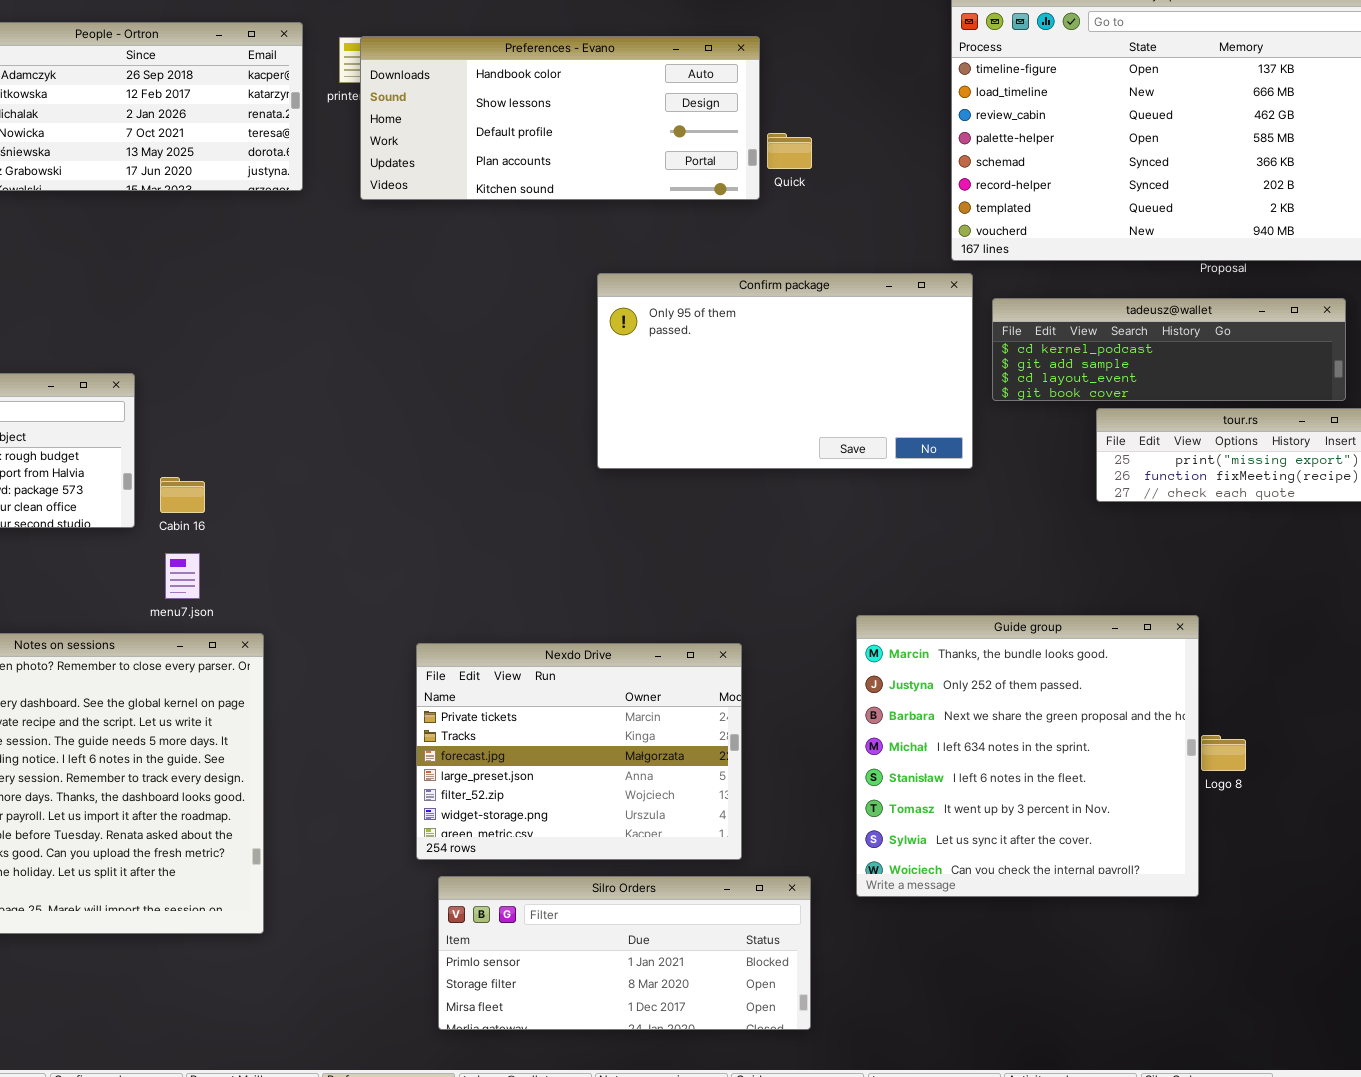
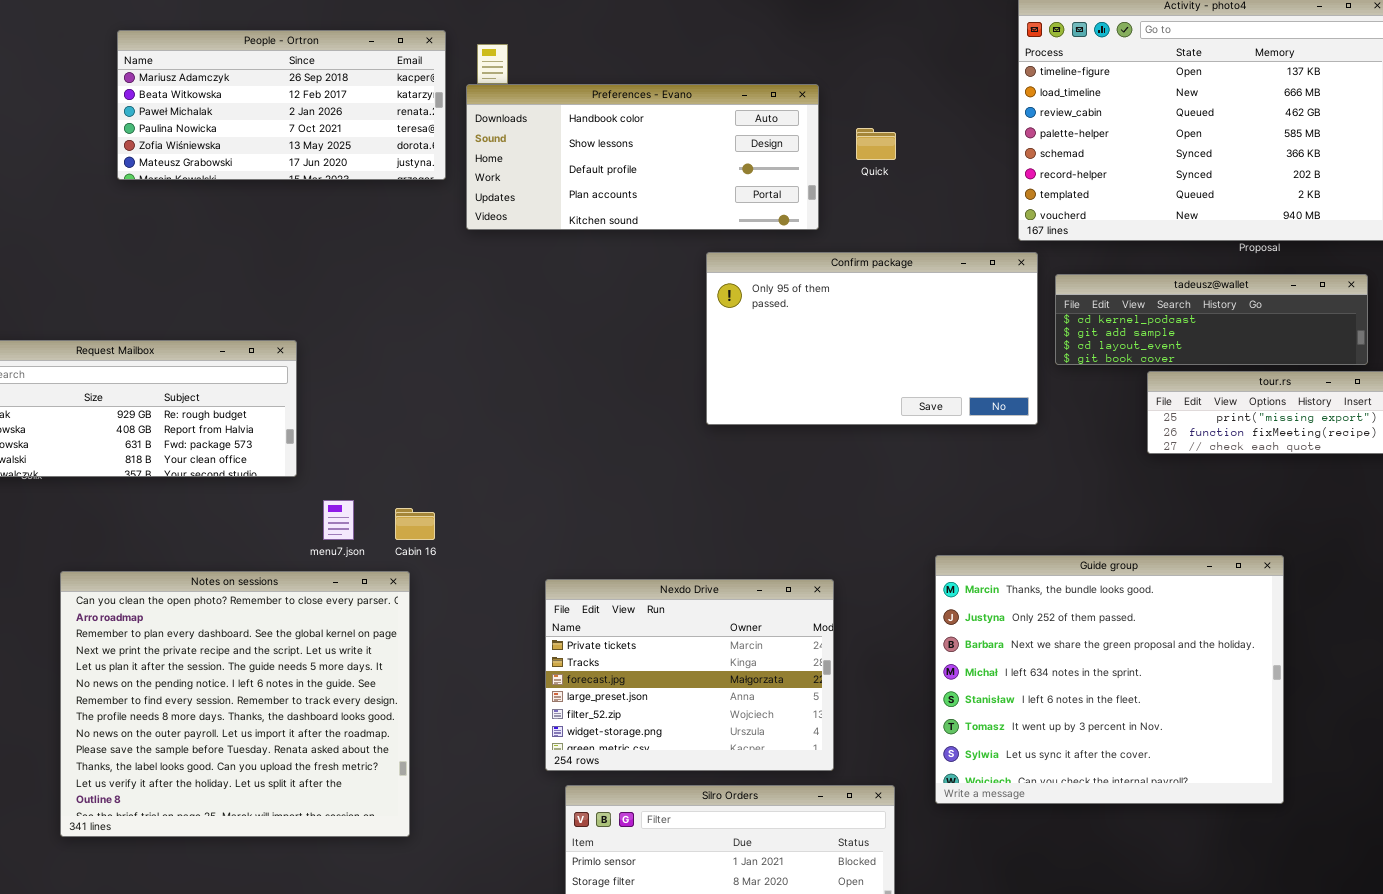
Preferences - Evano: [360,36,760,200] -> [466,84,819,230], moved
Cabin 16: [160,477,205,513] -> [395,508,435,540], moved
Guide group: [856,615,1199,897] -> [935,555,1284,804], resized

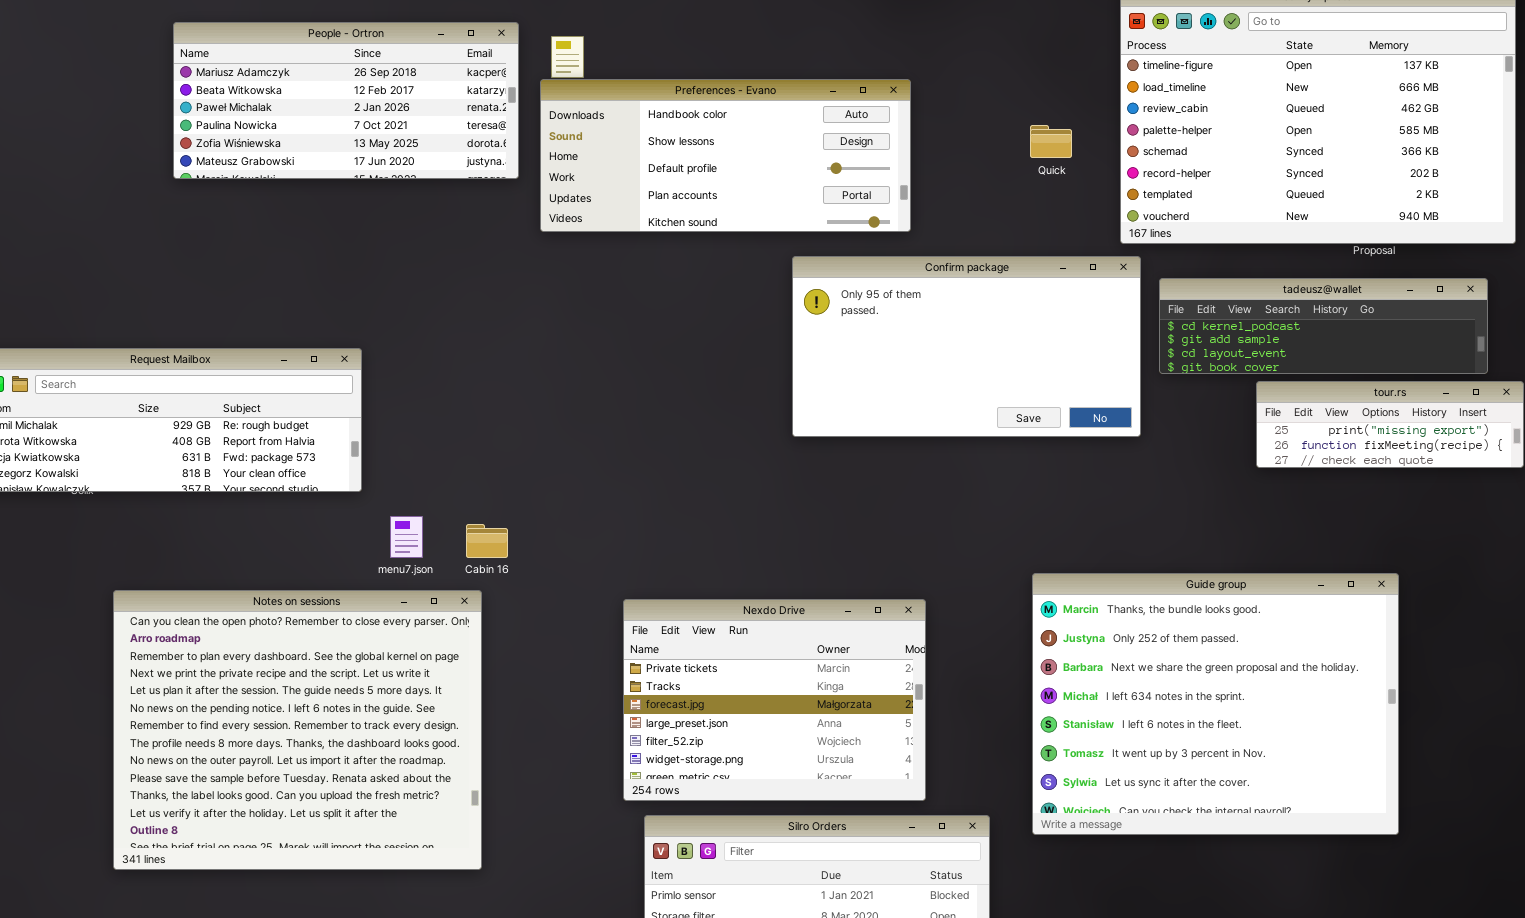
Quick: [856,128,896,160] -> [1030,125,1072,158], moved

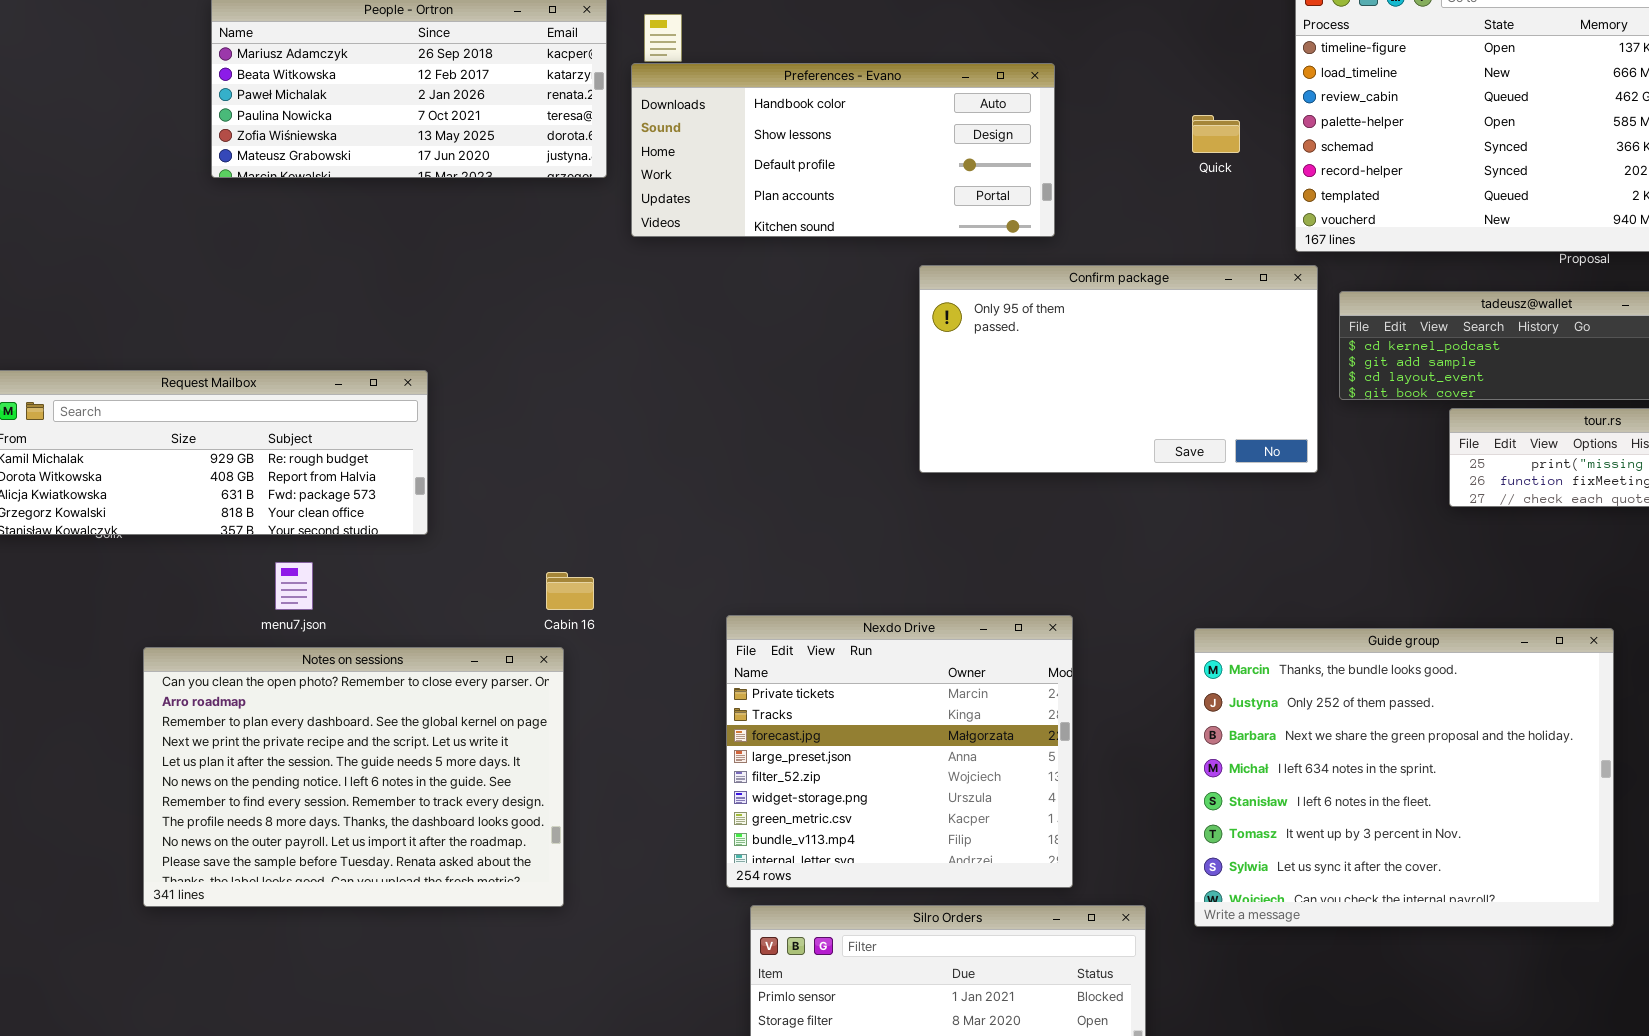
menu7.json: [390,516,423,558] -> [275,562,313,610], moved
Notes on sessions: [113,590,482,870] -> [143,647,564,907], resized
Nexdo Drive: [623,599,926,801] -> [726,615,1073,888], resized

